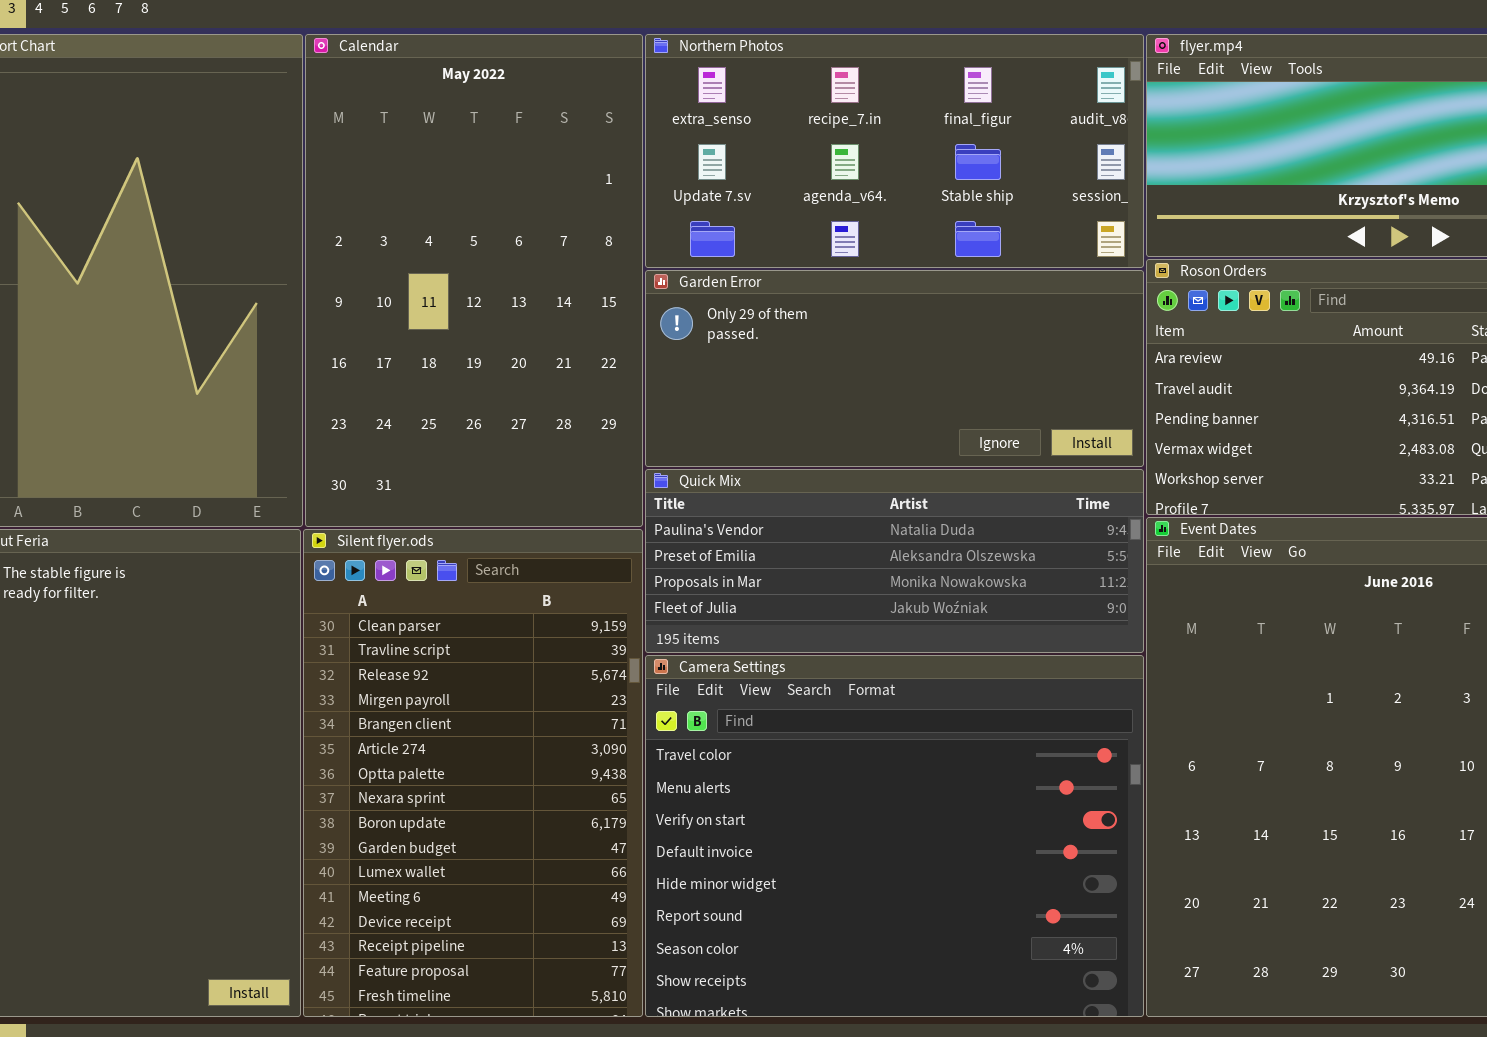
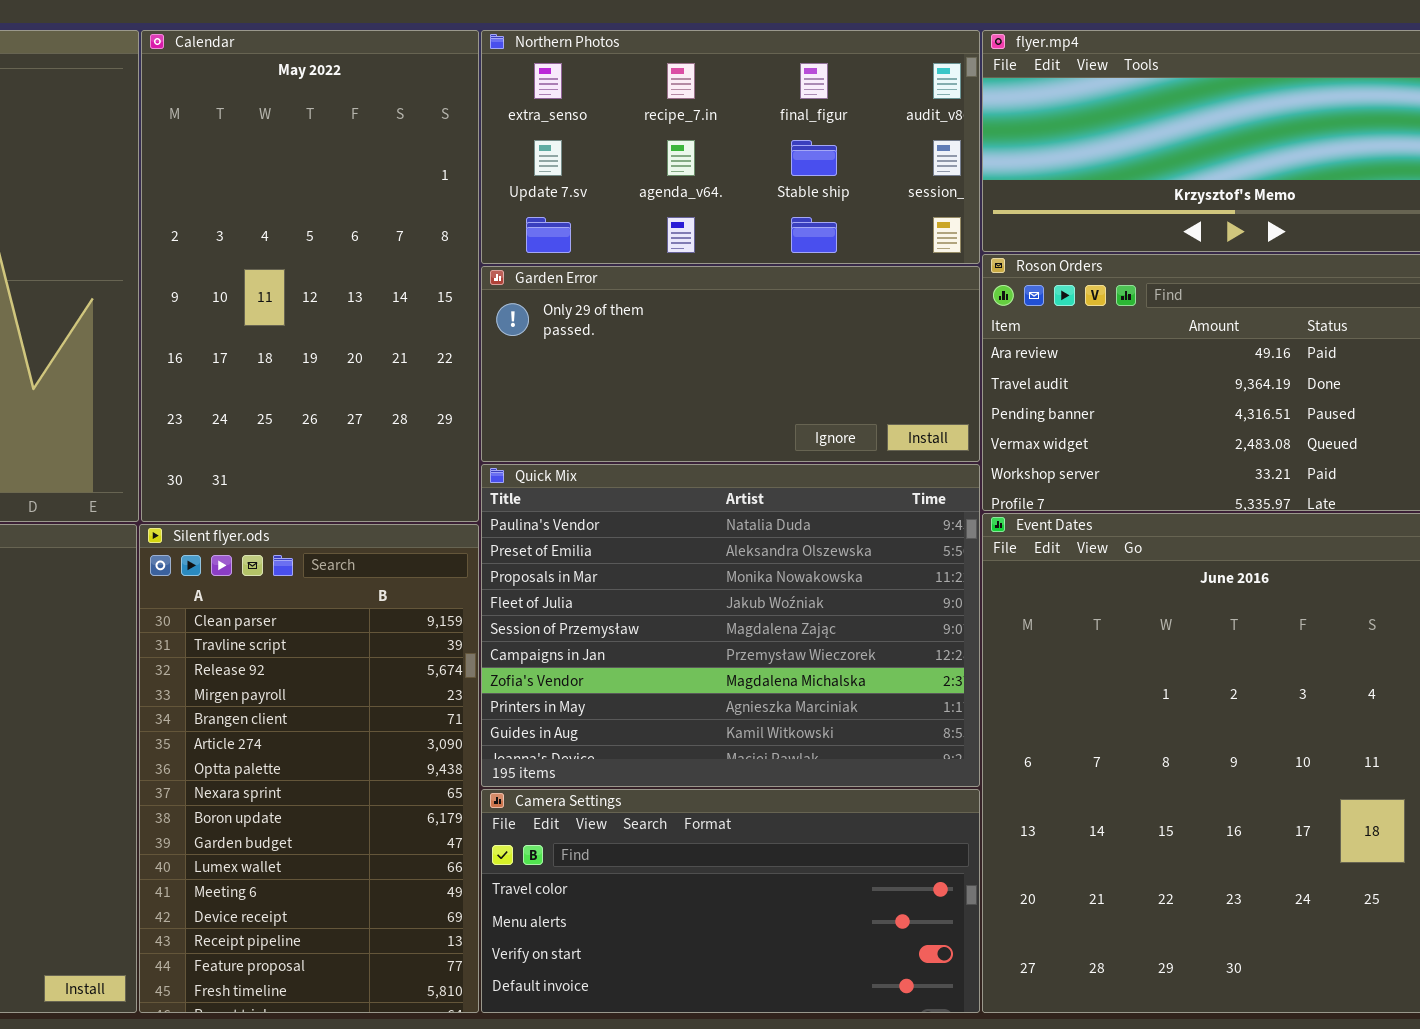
Quick Mix: [645,469,1144,653] -> [481,464,980,787], resized
Camera Settings: [645,655,1144,1017] -> [481,789,980,1013], resized

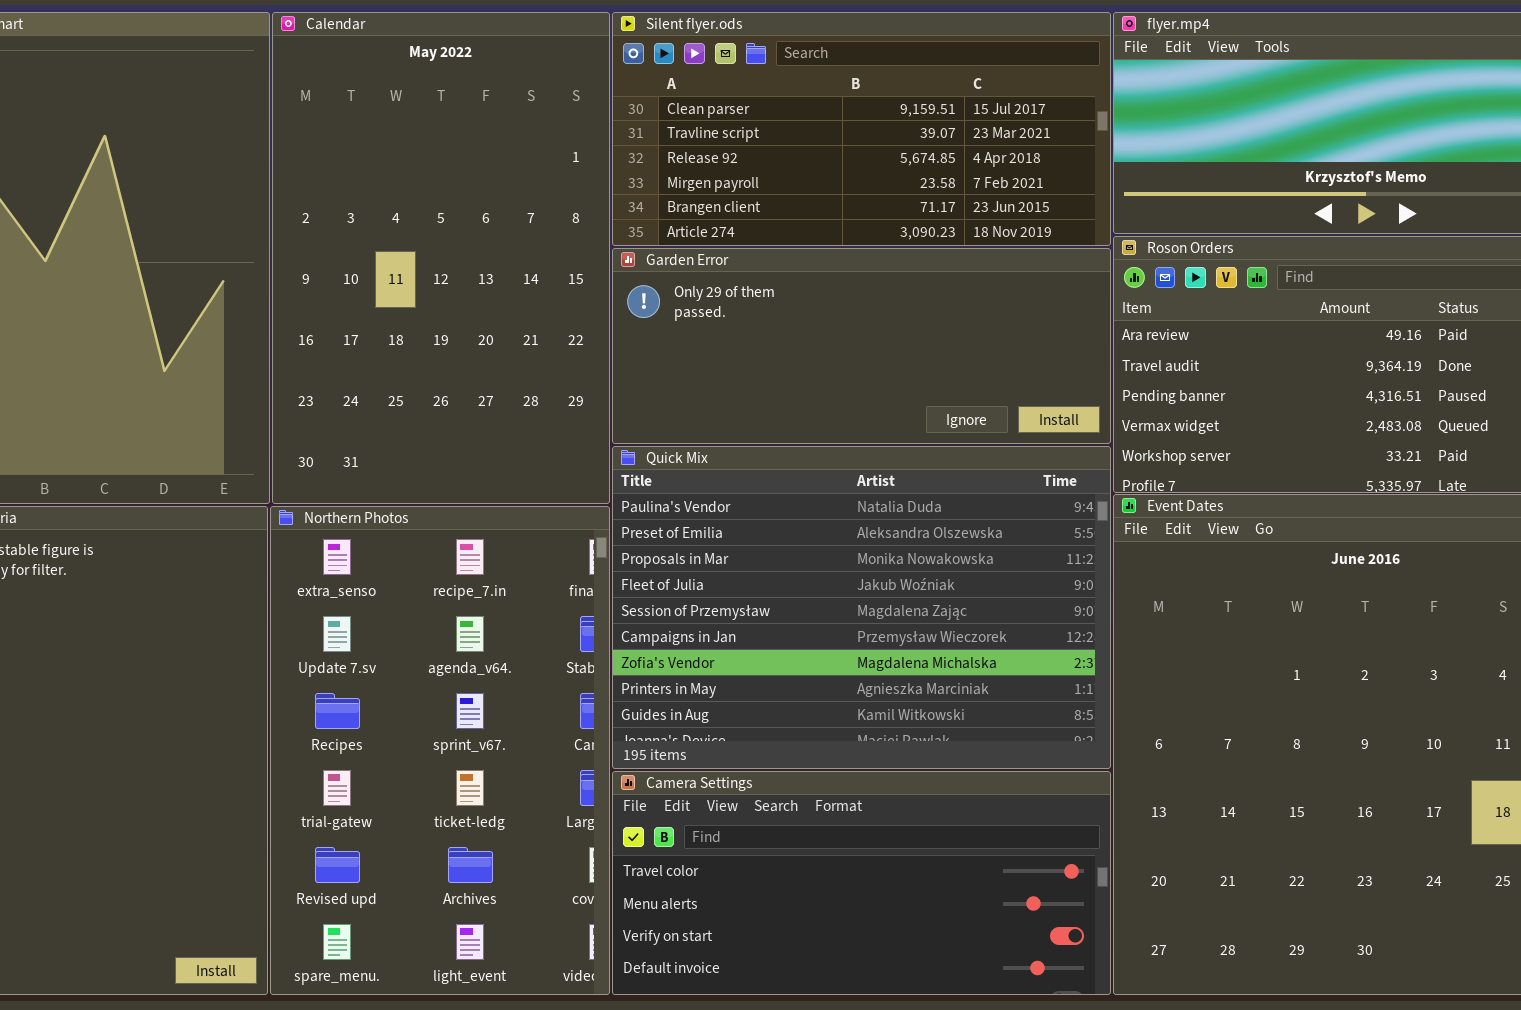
Northern Photos: [481,30,980,264] -> [270,506,610,995], moved, resized
Silent flyer.ods: [139,524,479,1013] -> [612,12,1111,246], moved, resized

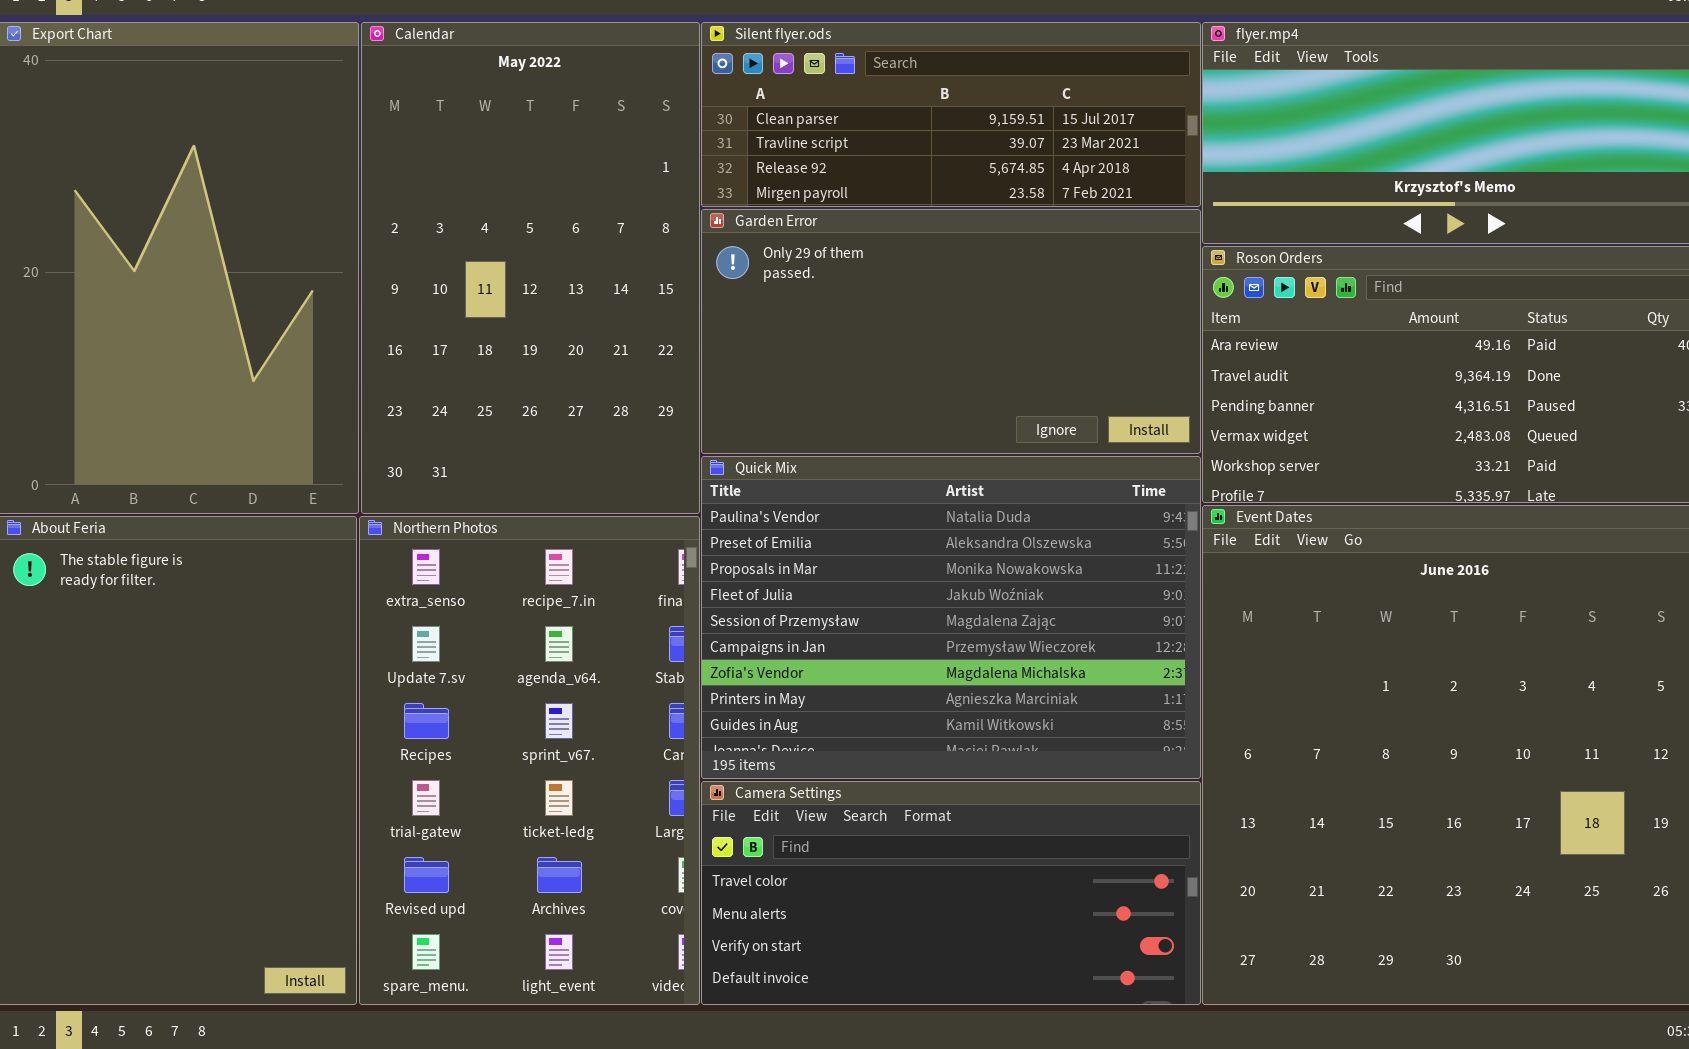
Silent flyer.ods: [612,12,1111,246] -> [701,22,1201,207], resized
Garden Error: [612,248,1111,444] -> [701,209,1201,454], resized

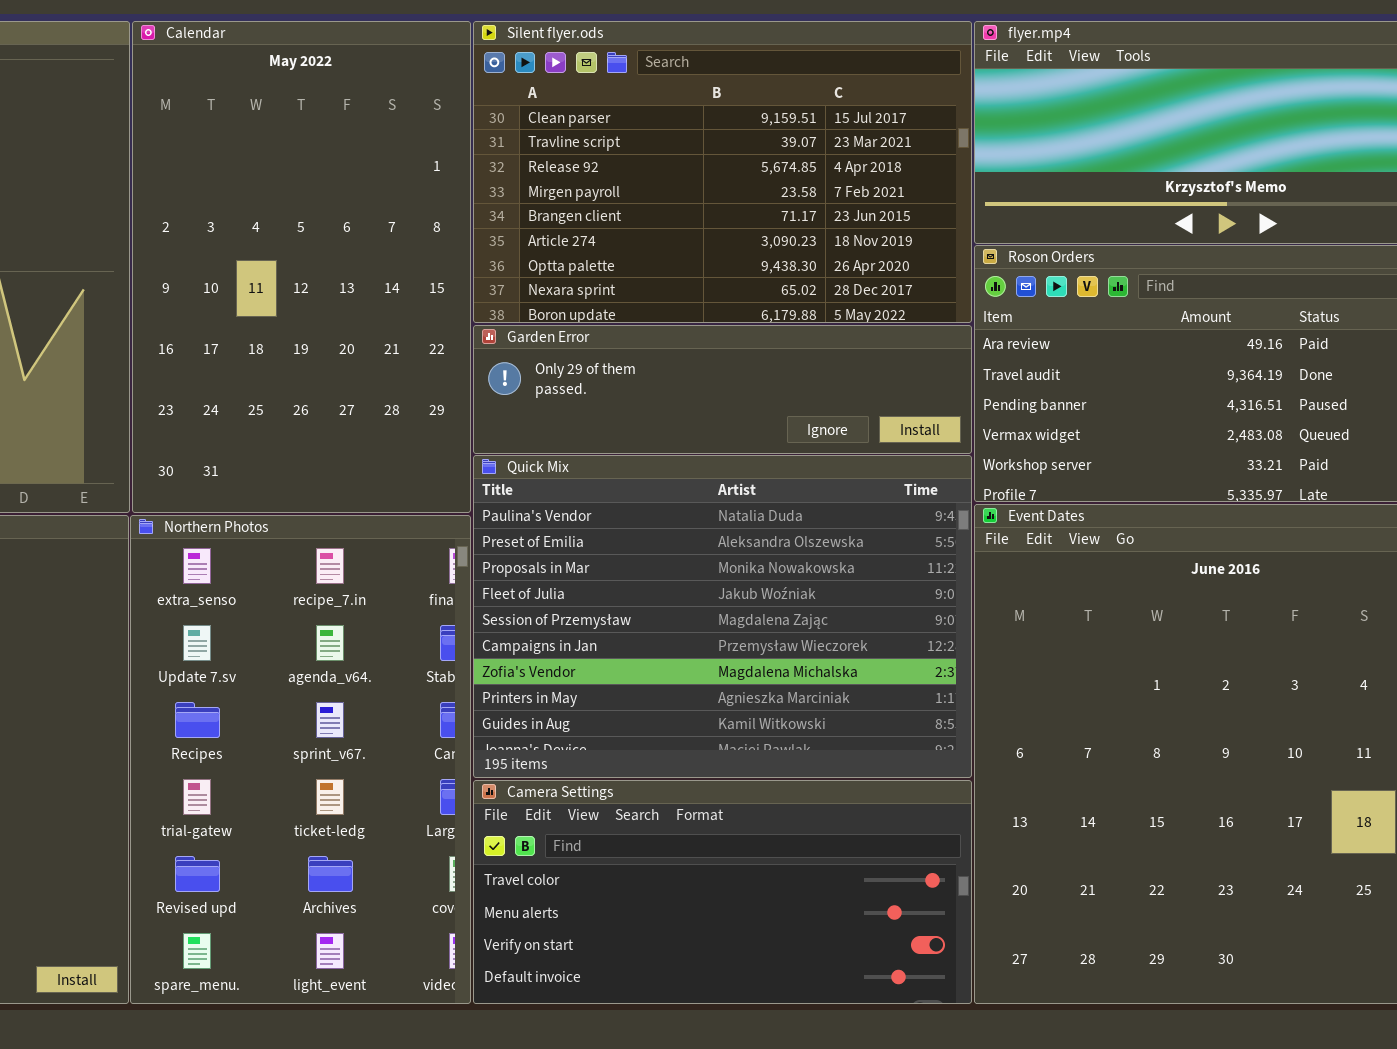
Silent flyer.ods: [701,22,1201,207] -> [473,21,972,323], resized
Garden Error: [701,209,1201,454] -> [473,325,972,454], resized

